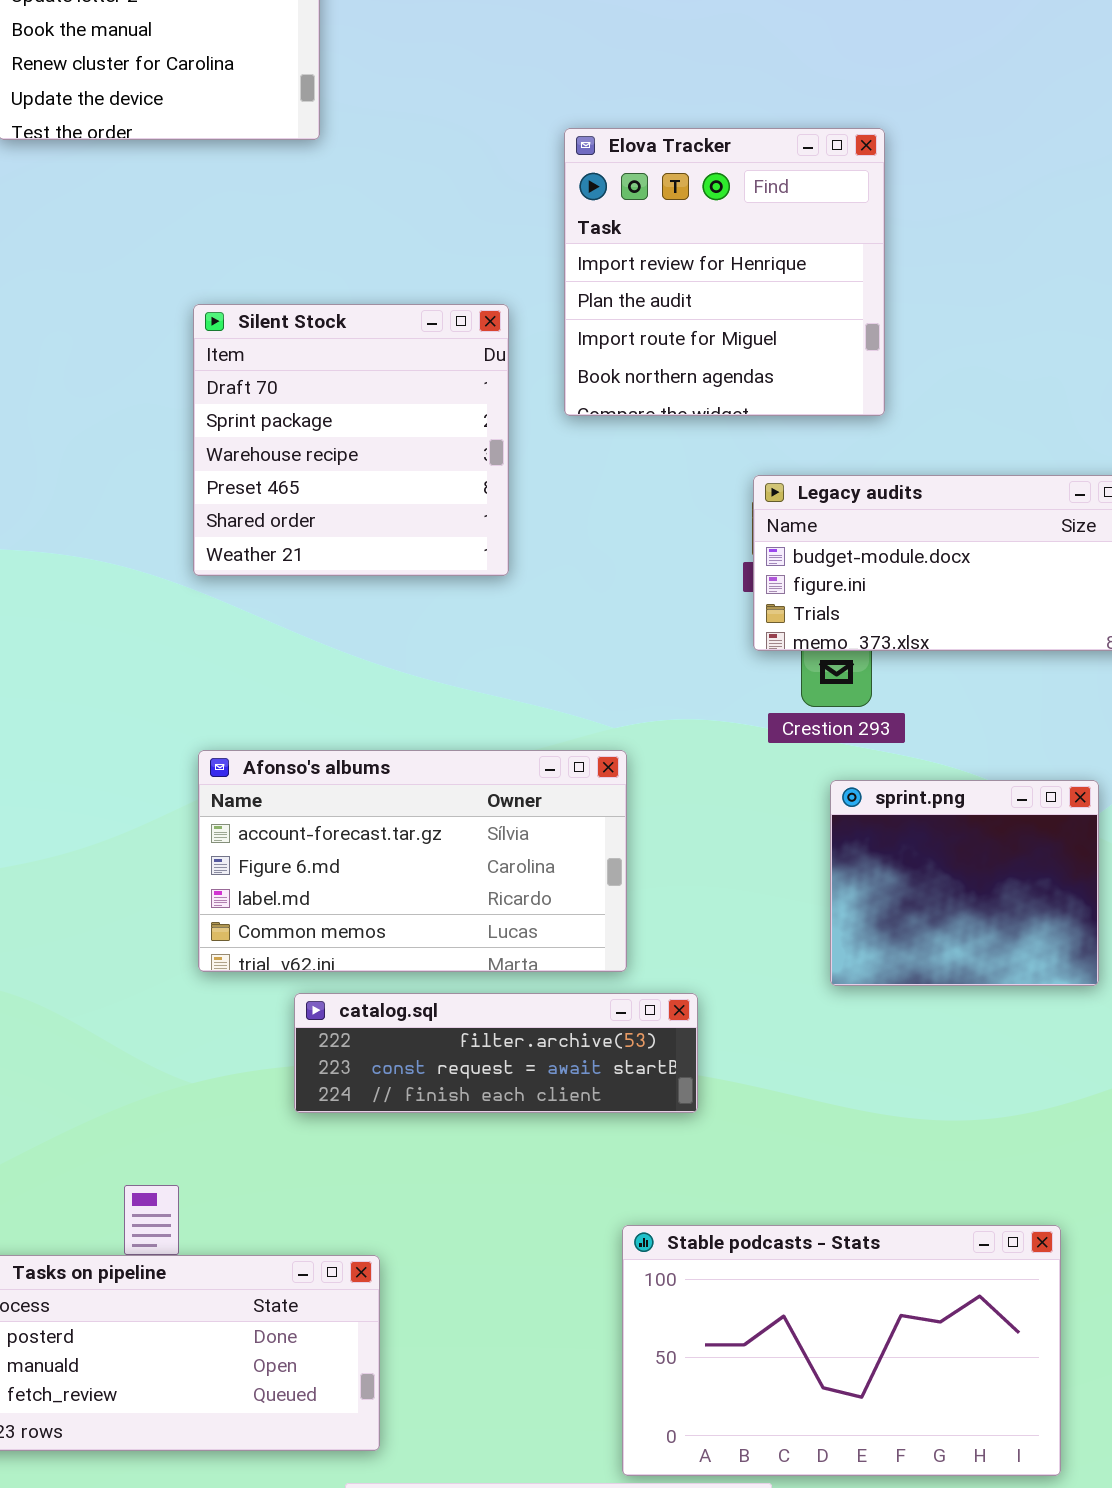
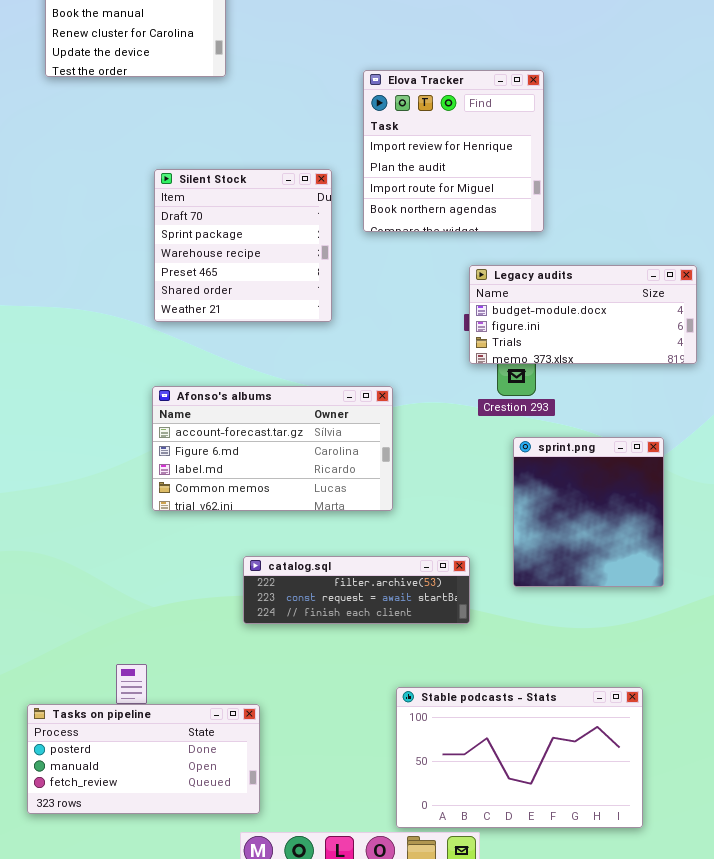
Afonso's albums: [198,750,627,972] -> [152,386,393,511], moved
sprint.png: [830,780,1099,986] -> [513,437,664,587], resized
catalog.sql: [294,993,698,1113] -> [243,556,470,624], moved

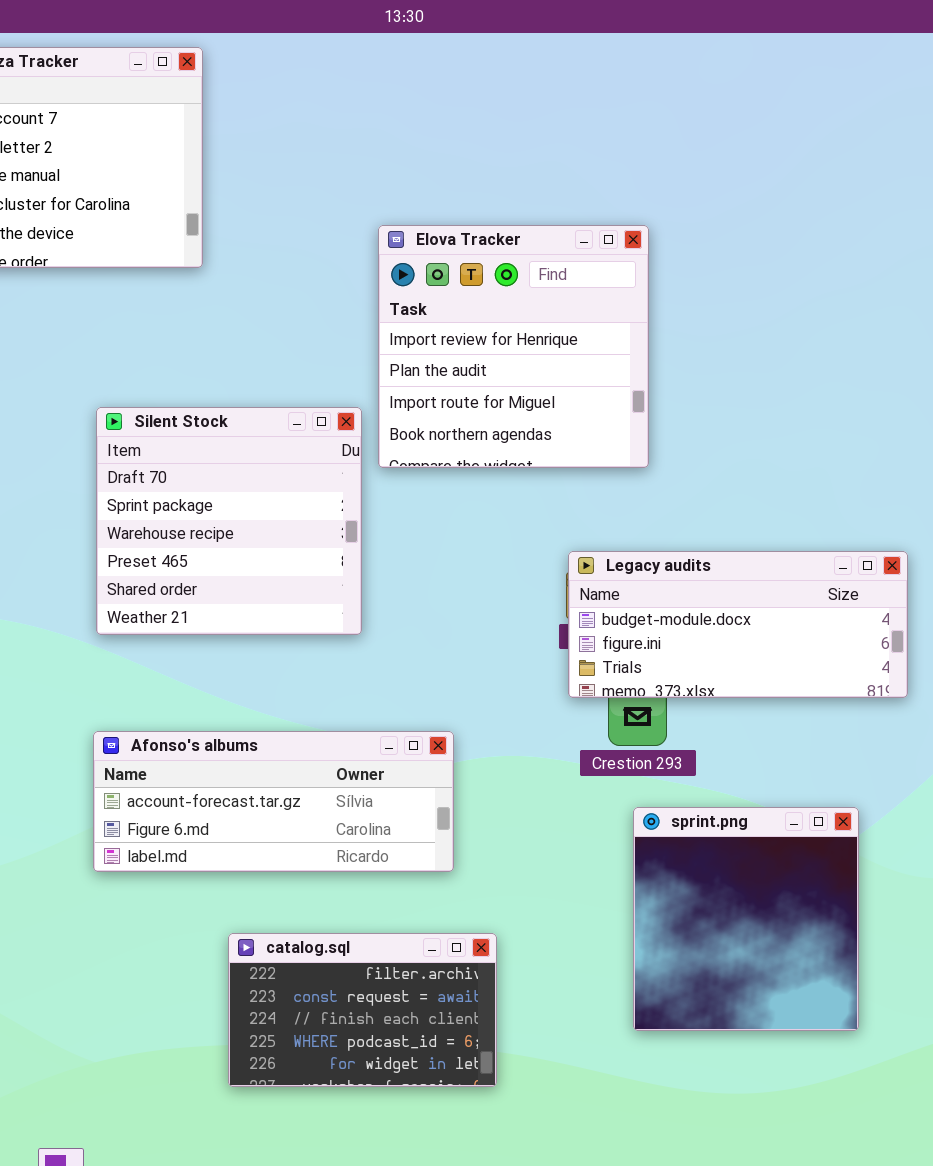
Elova Tracker: [363,70,544,232] -> [378,225,649,468], moved
Afonso's albums: [152,386,393,511] -> [93,731,454,872], resized
catalog.sql: [243,556,470,624] -> [228,933,497,1087], resized

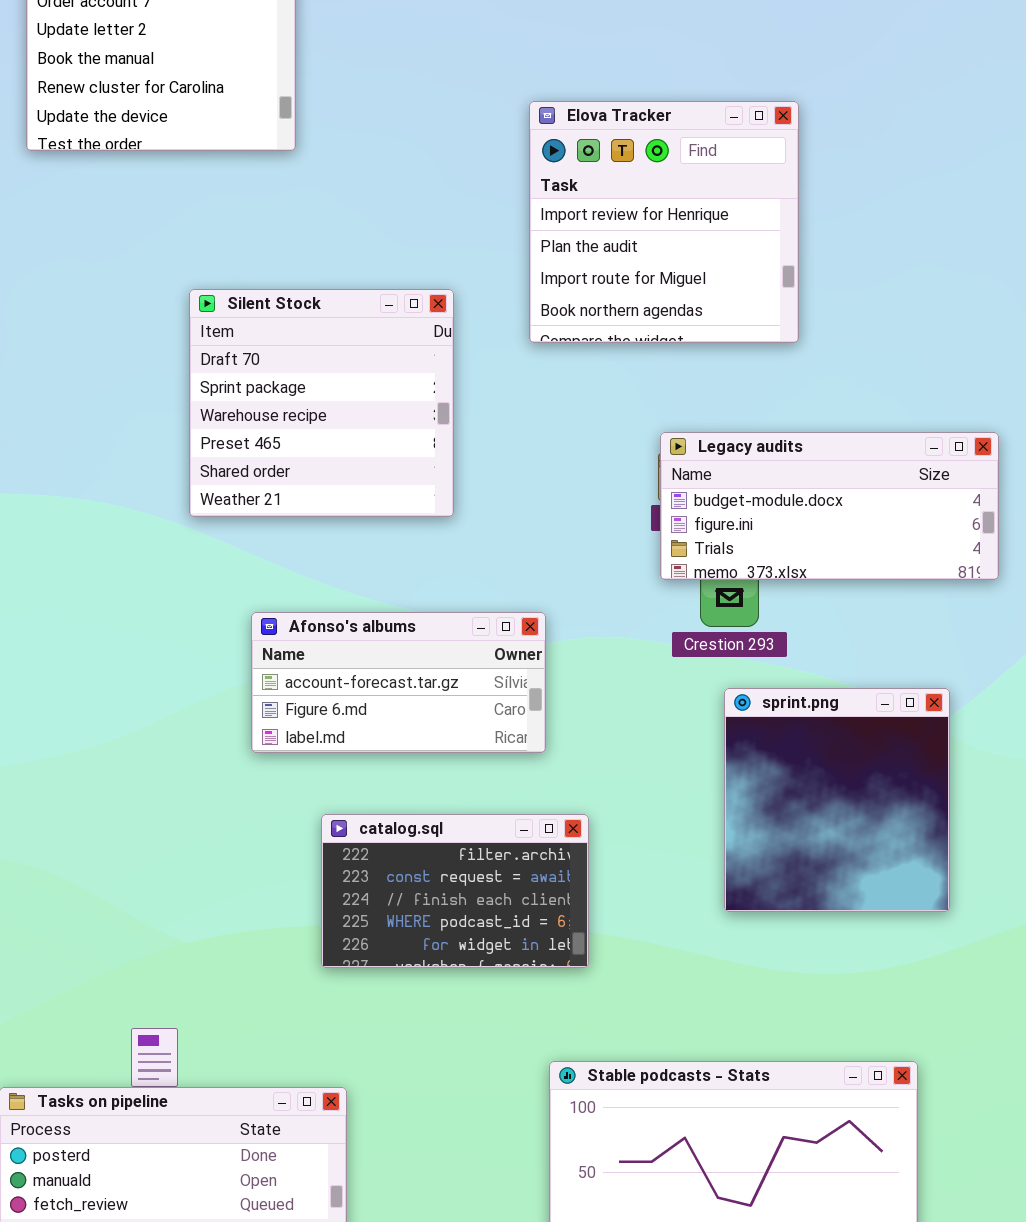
Elova Tracker: [378,225,649,468] -> [529,101,799,343], moved
Afonso's albums: [93,731,454,872] -> [251,612,546,753], resized

